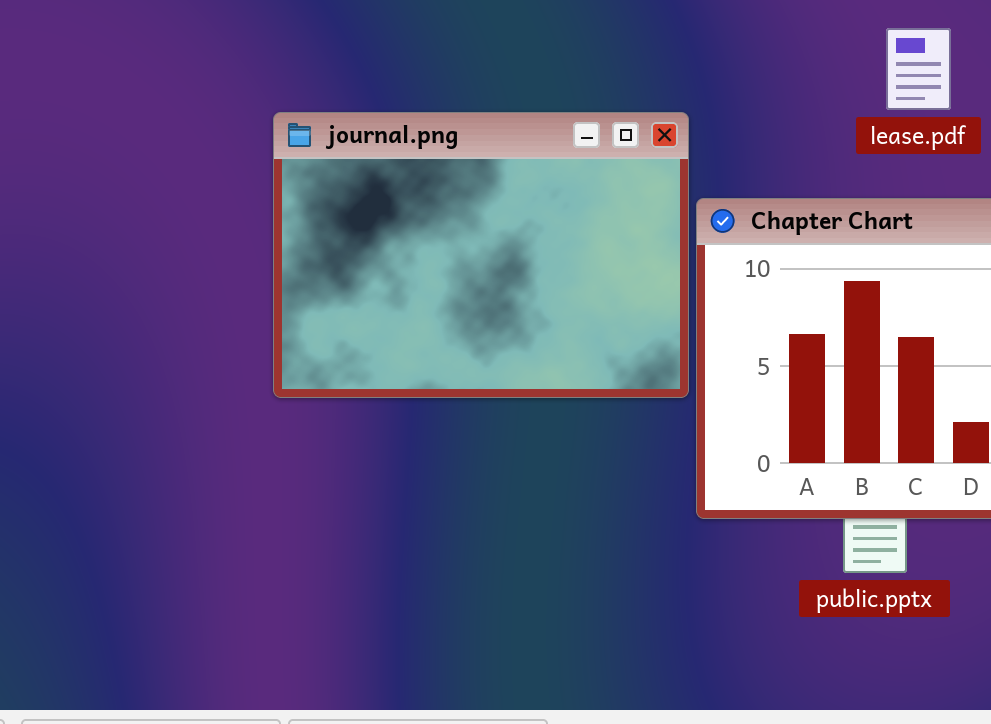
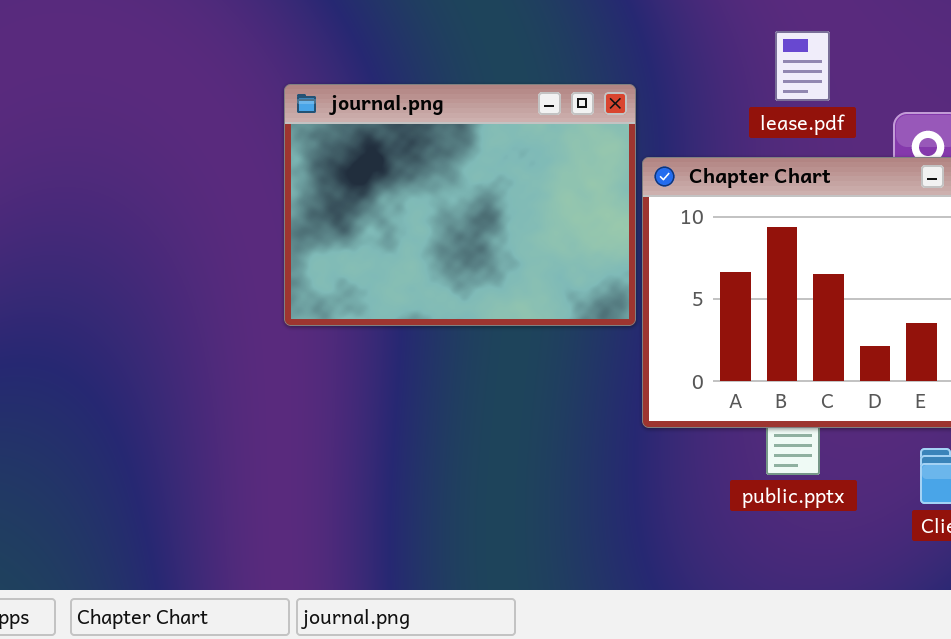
lease.pdf: [886,28,951,110] -> [775,31,830,101], moved

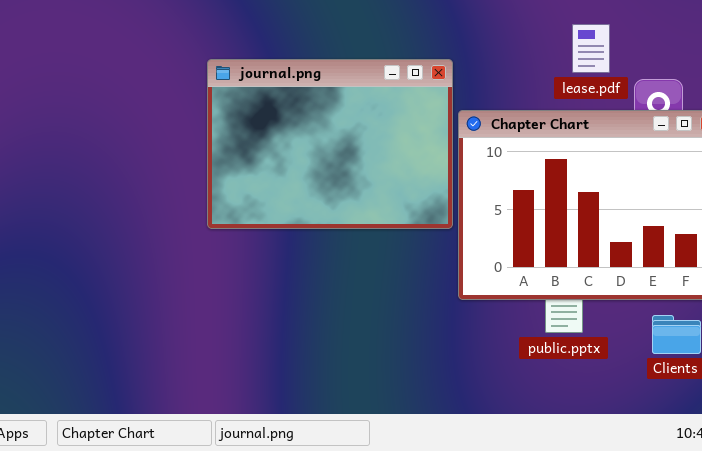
lease.pdf: [775,31,830,101] -> [572,24,610,73], moved

